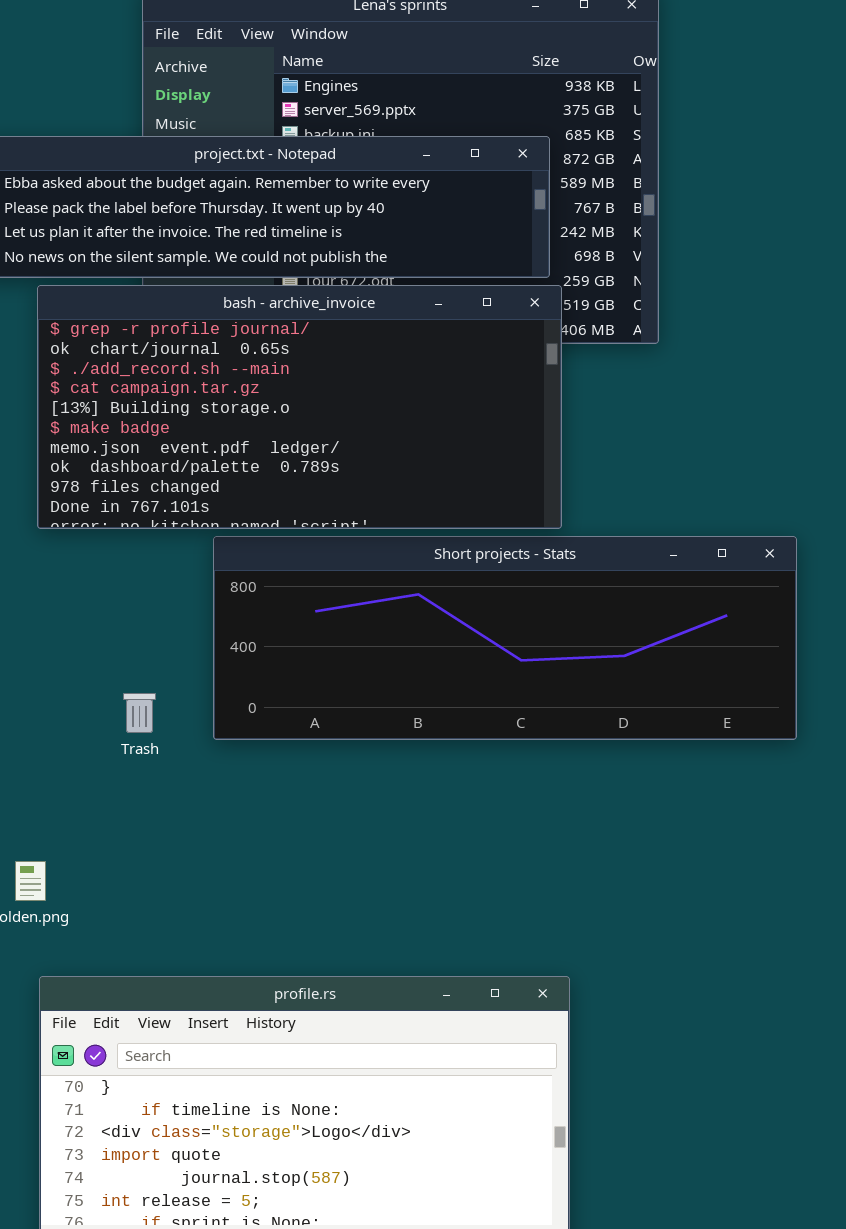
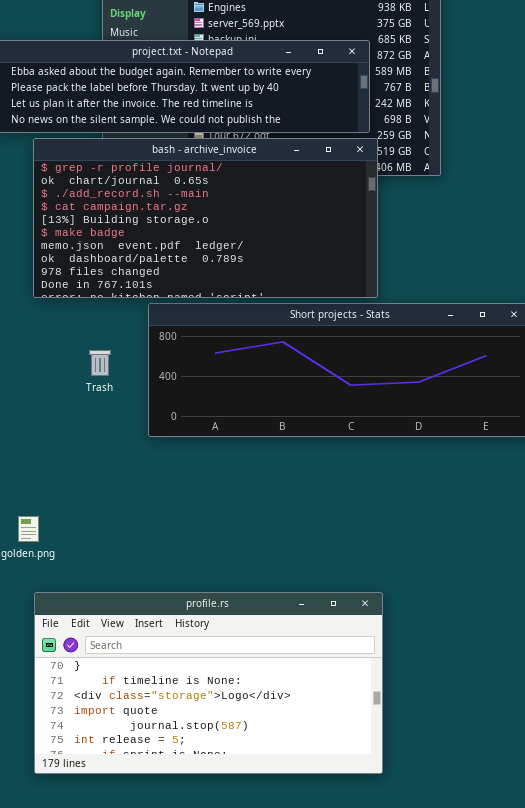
Trash: [123,693,156,733] -> [89,350,111,376], moved

